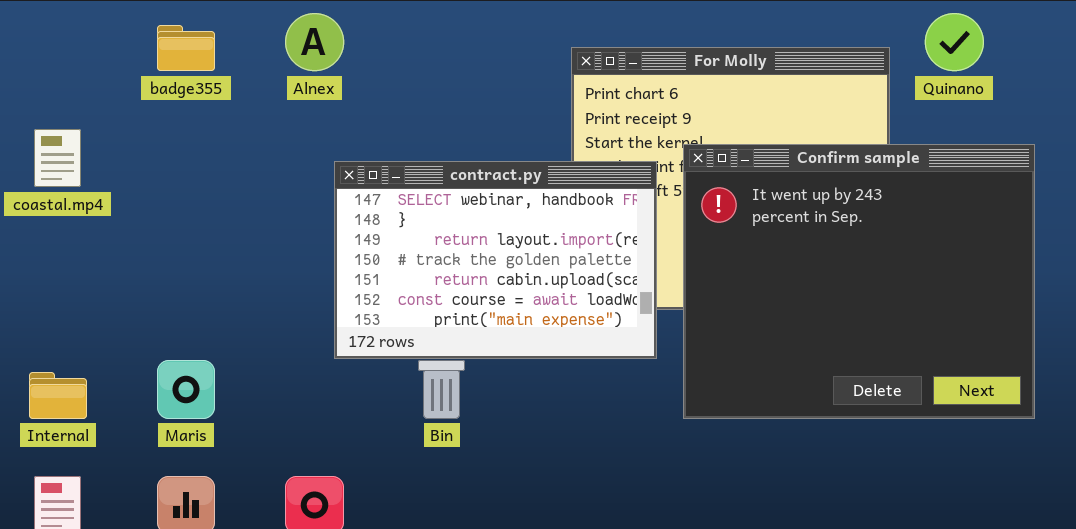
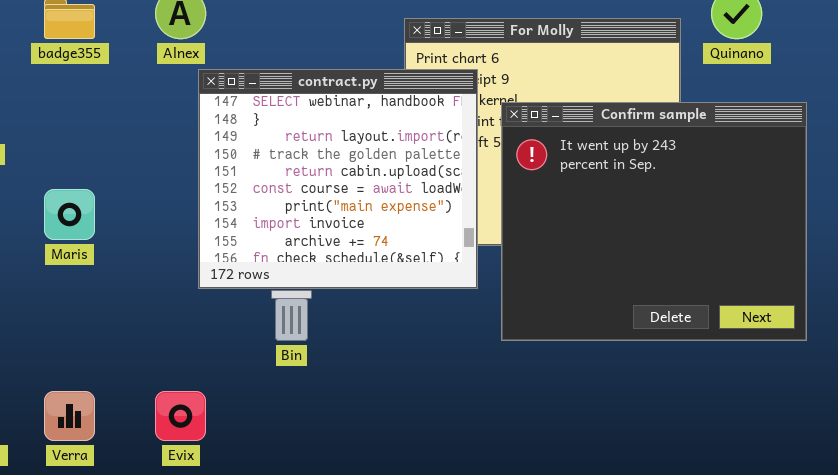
contract.py: [334,161,657,359] -> [198,69,478,289], resized
Maris: [157,360,215,419] -> [44,189,95,240], moved

